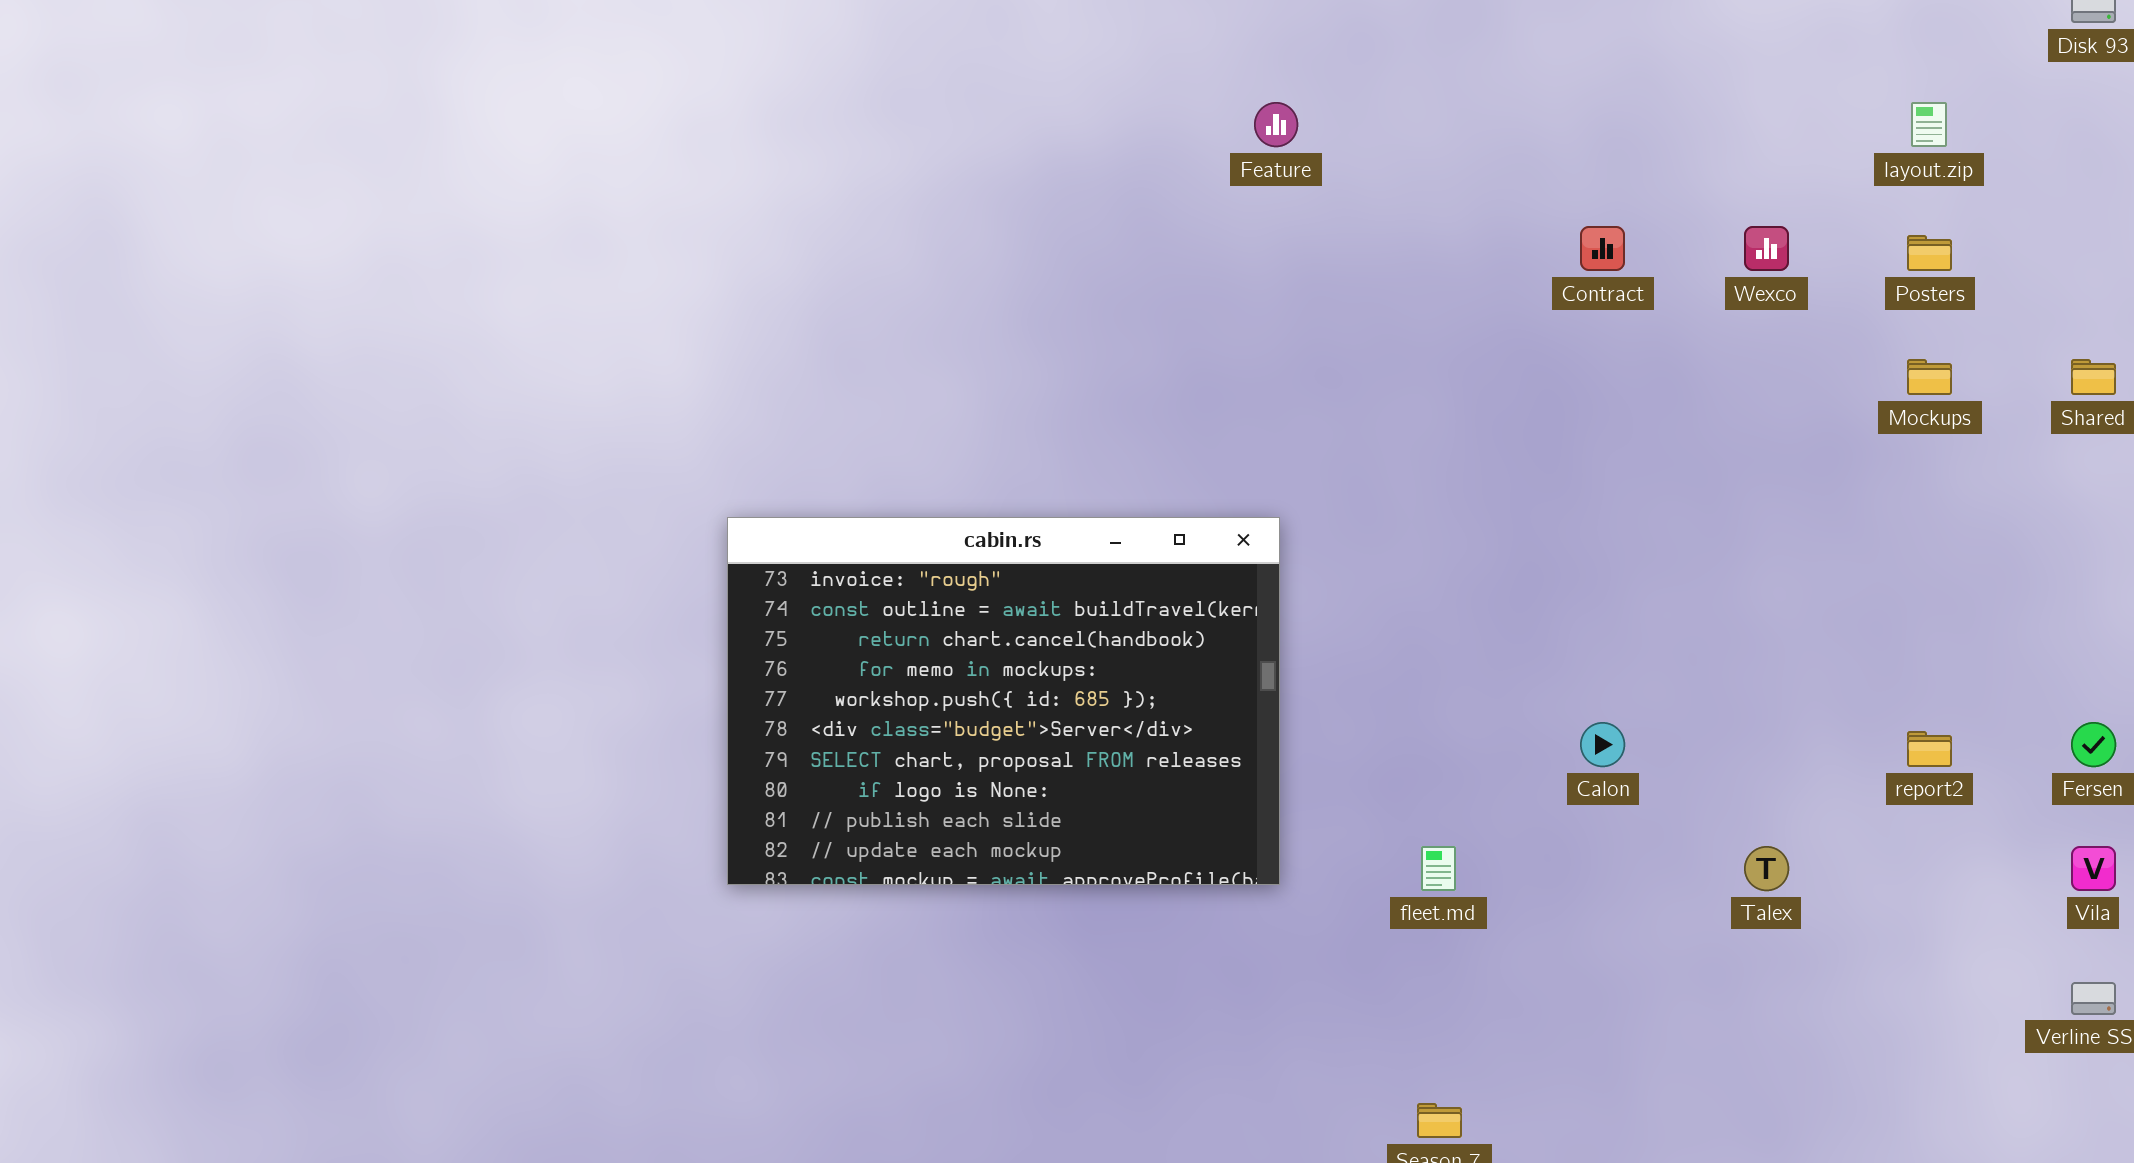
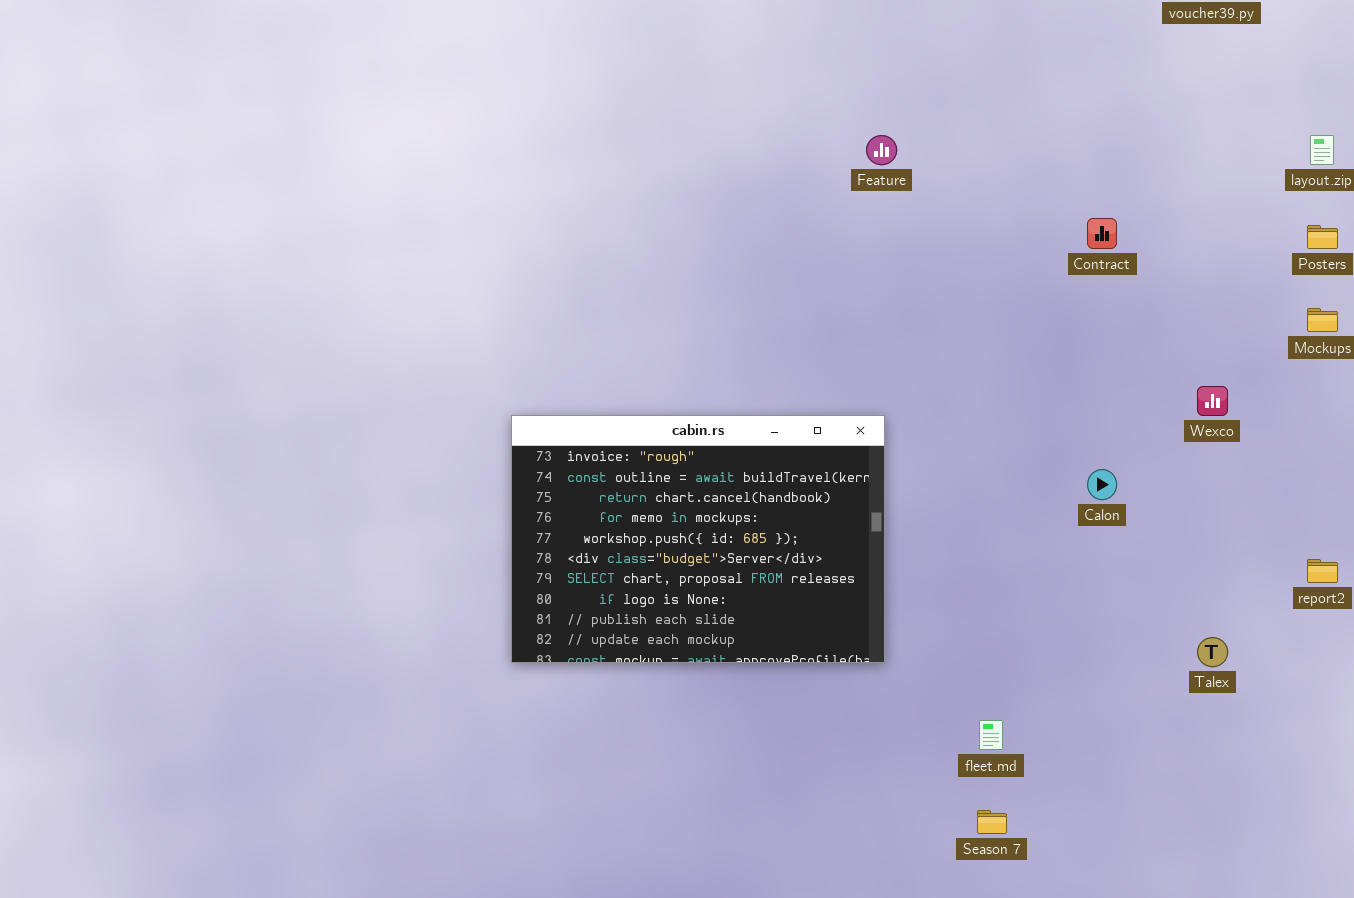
Wexco: [1744,226,1789,271] -> [1197,386,1228,416], moved
Calon: [1580,722,1625,767] -> [1087,469,1117,500], moved
fleet.md: [1421,846,1456,891] -> [979,720,1003,750], moved

